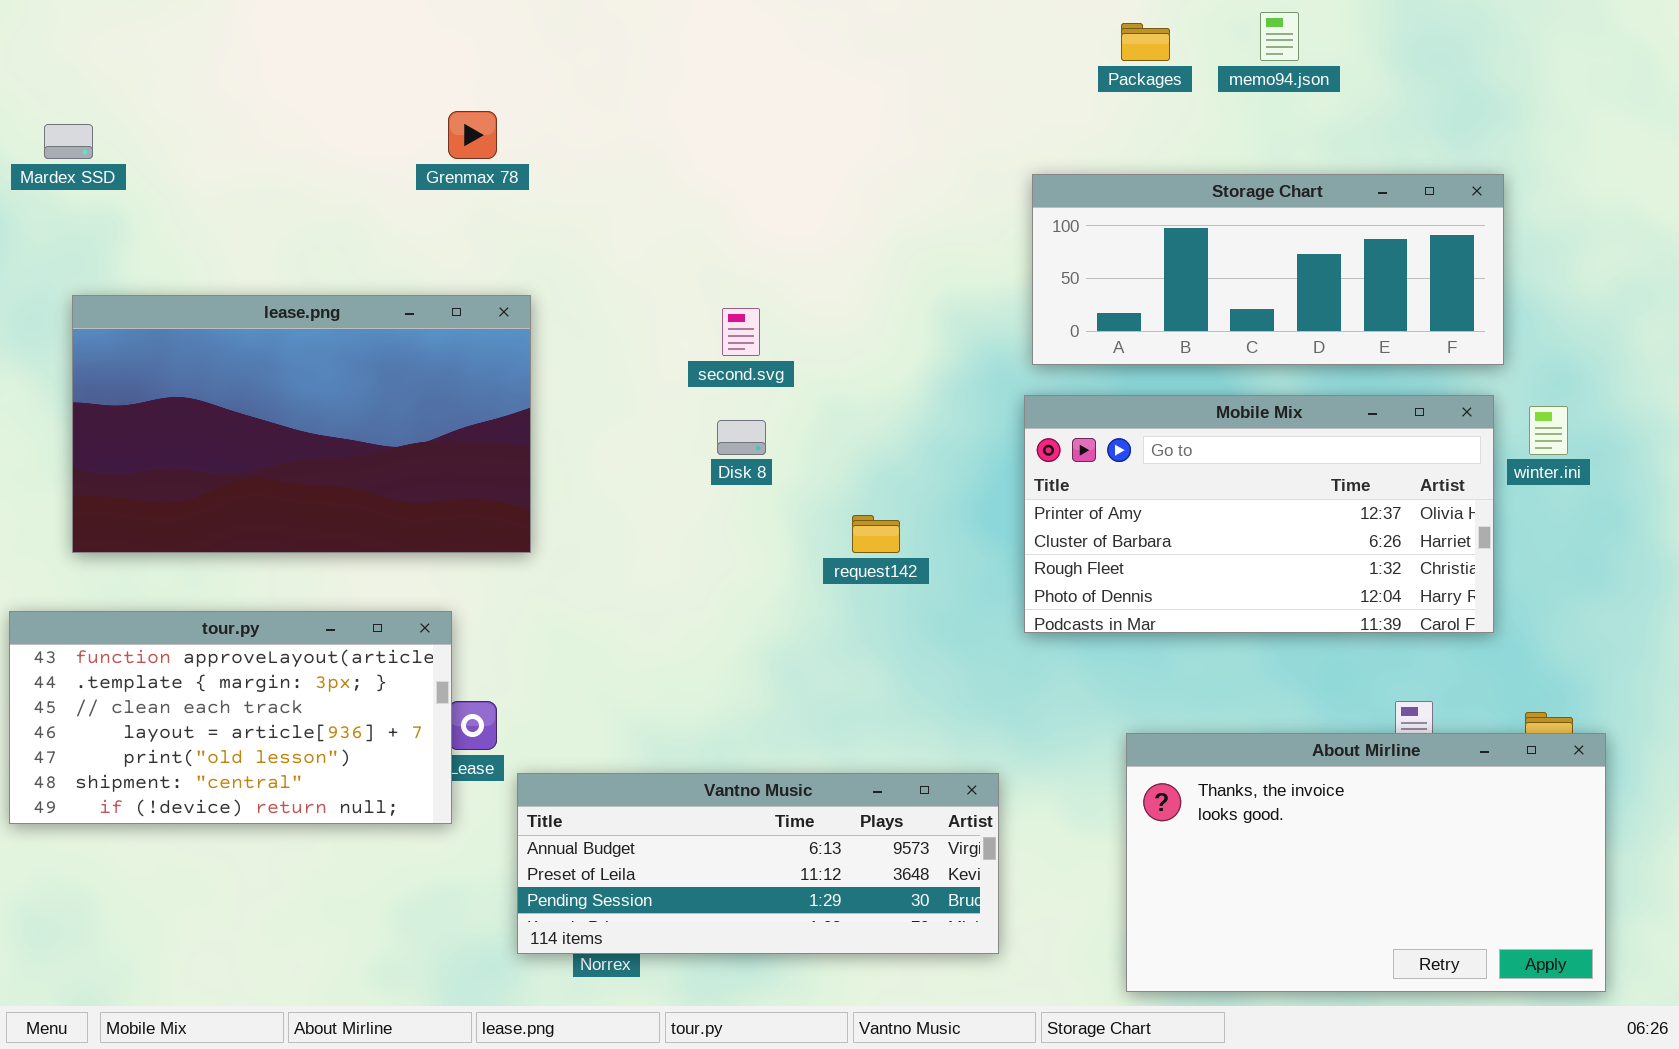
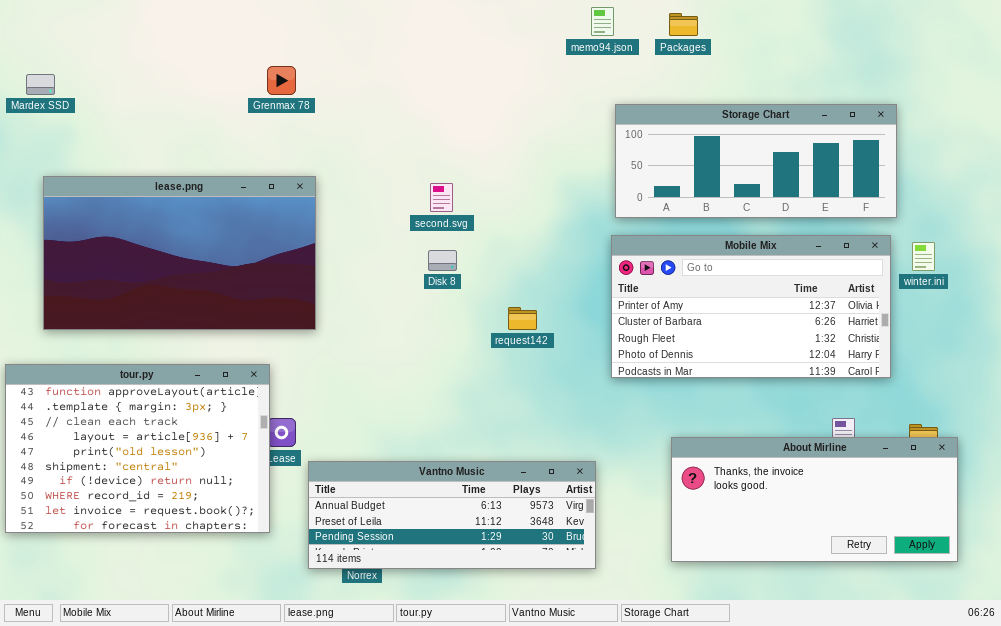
memo94.json: [1260,12,1299,61] -> [591,7,614,36], moved
tour.py: [9,611,452,824] -> [5,364,270,533], resized
About Mirline: [1126,733,1606,992] -> [671,437,958,562], resized

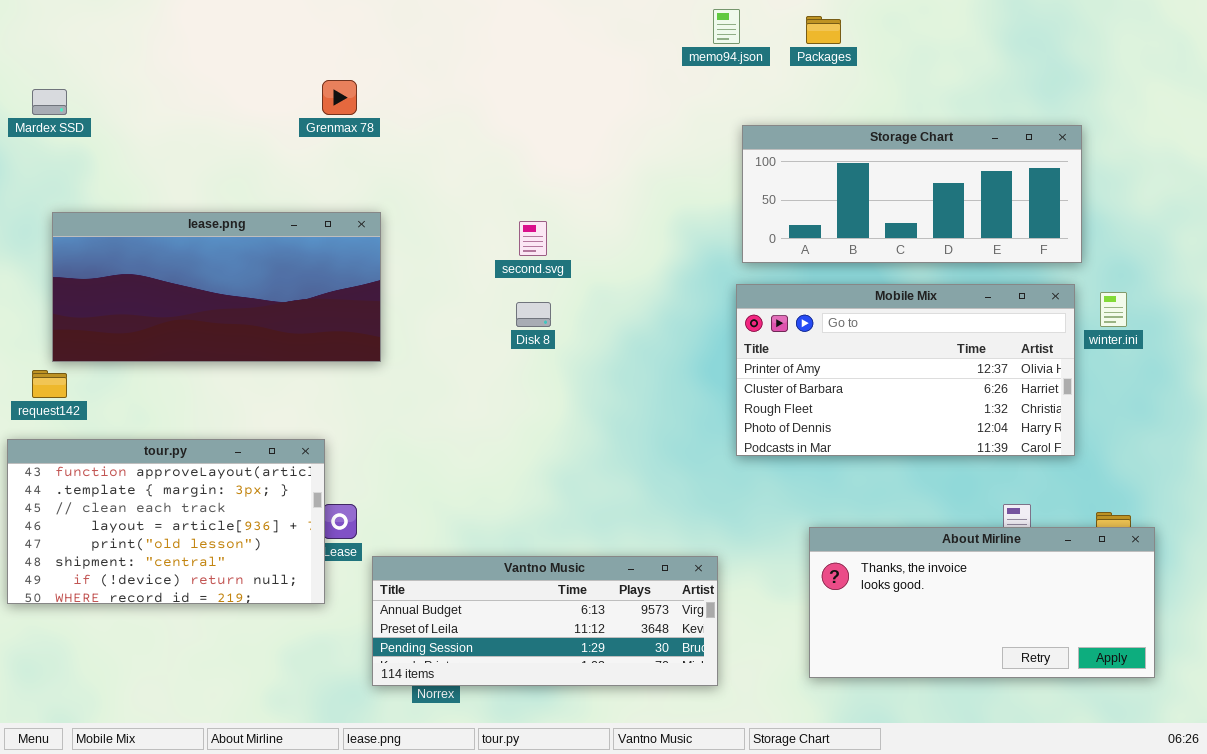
lease.png: [43,176,316,330] -> [52,212,381,362], resized
request142: [508,307,537,330] -> [32,370,67,398], moved
tour.py: [5,364,270,533] -> [7,439,325,604], resized

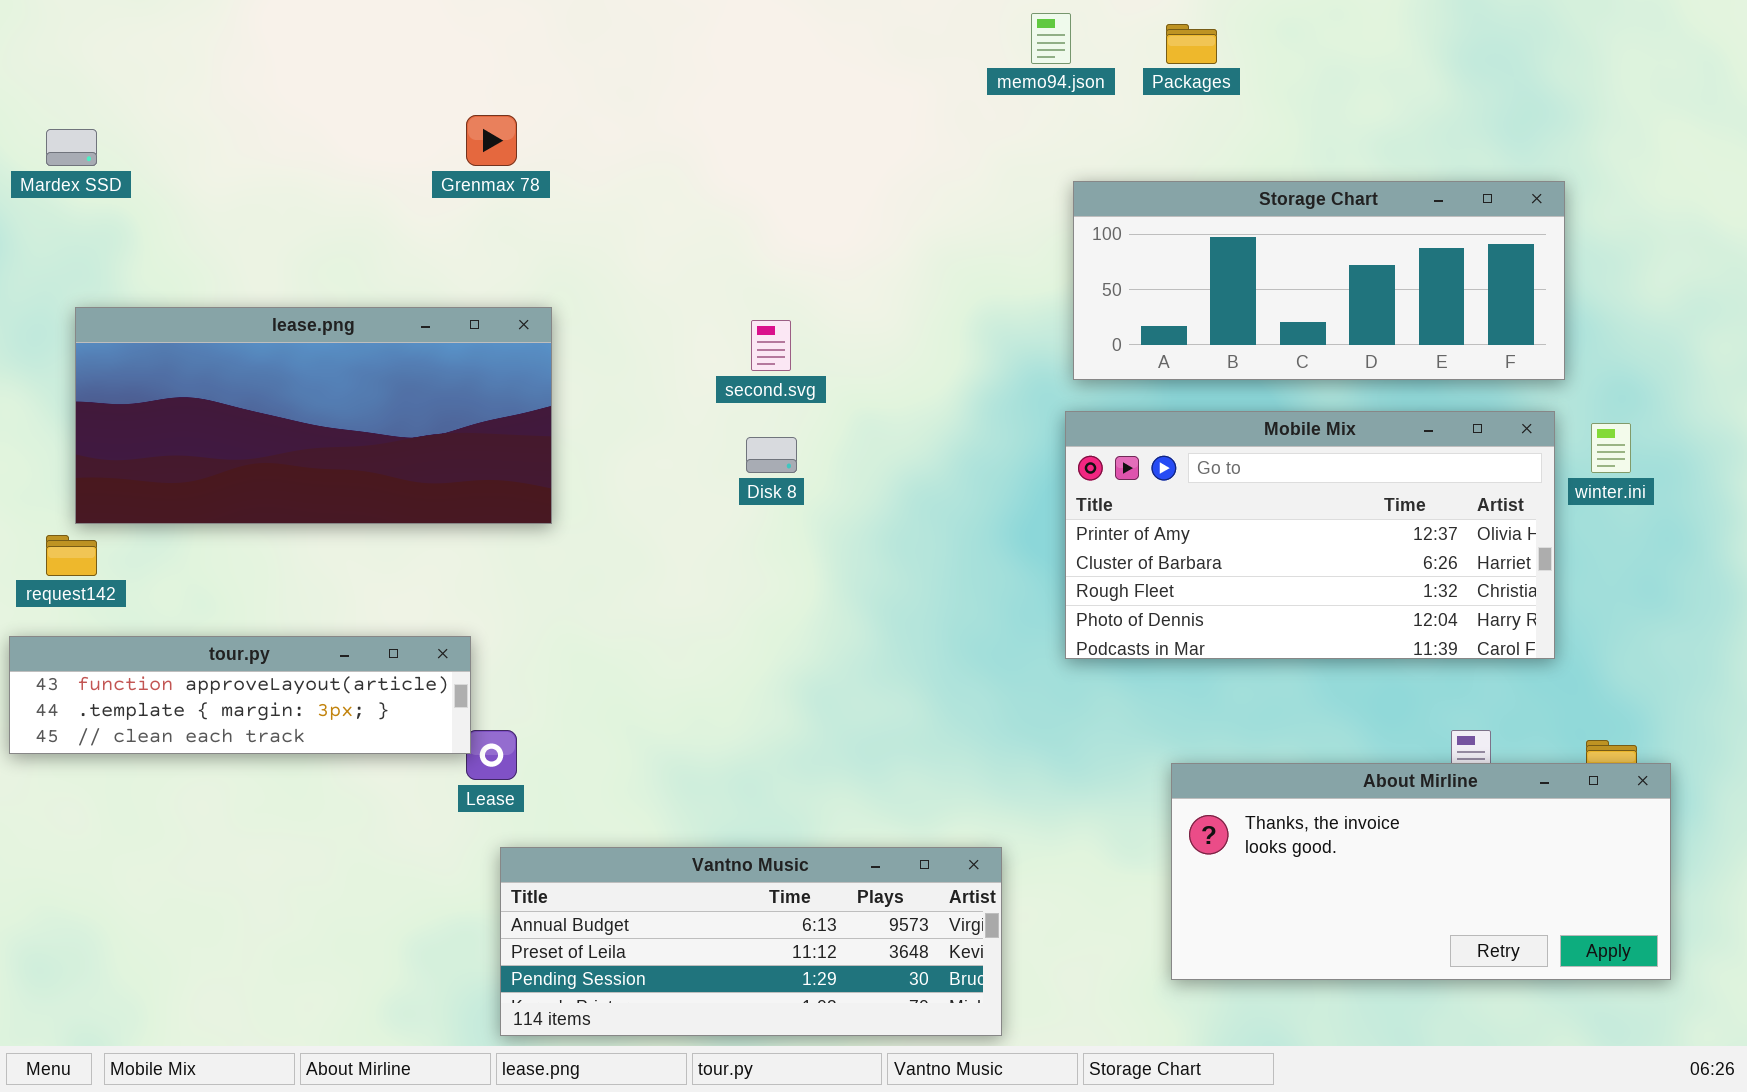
tour.py: [7,439,325,604] -> [9,636,471,754], resized
Vantno Music: [372,556,718,686] -> [500,847,1002,1036], moved

